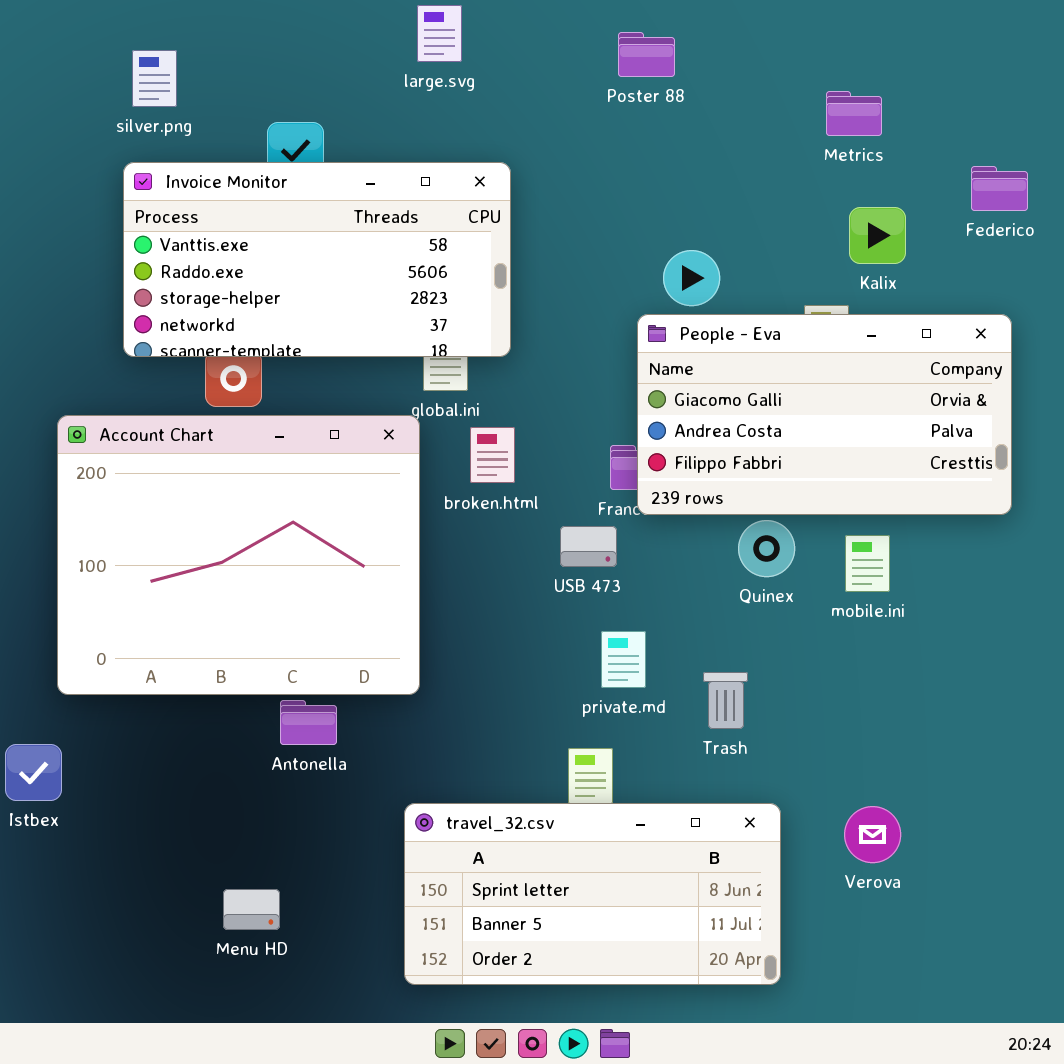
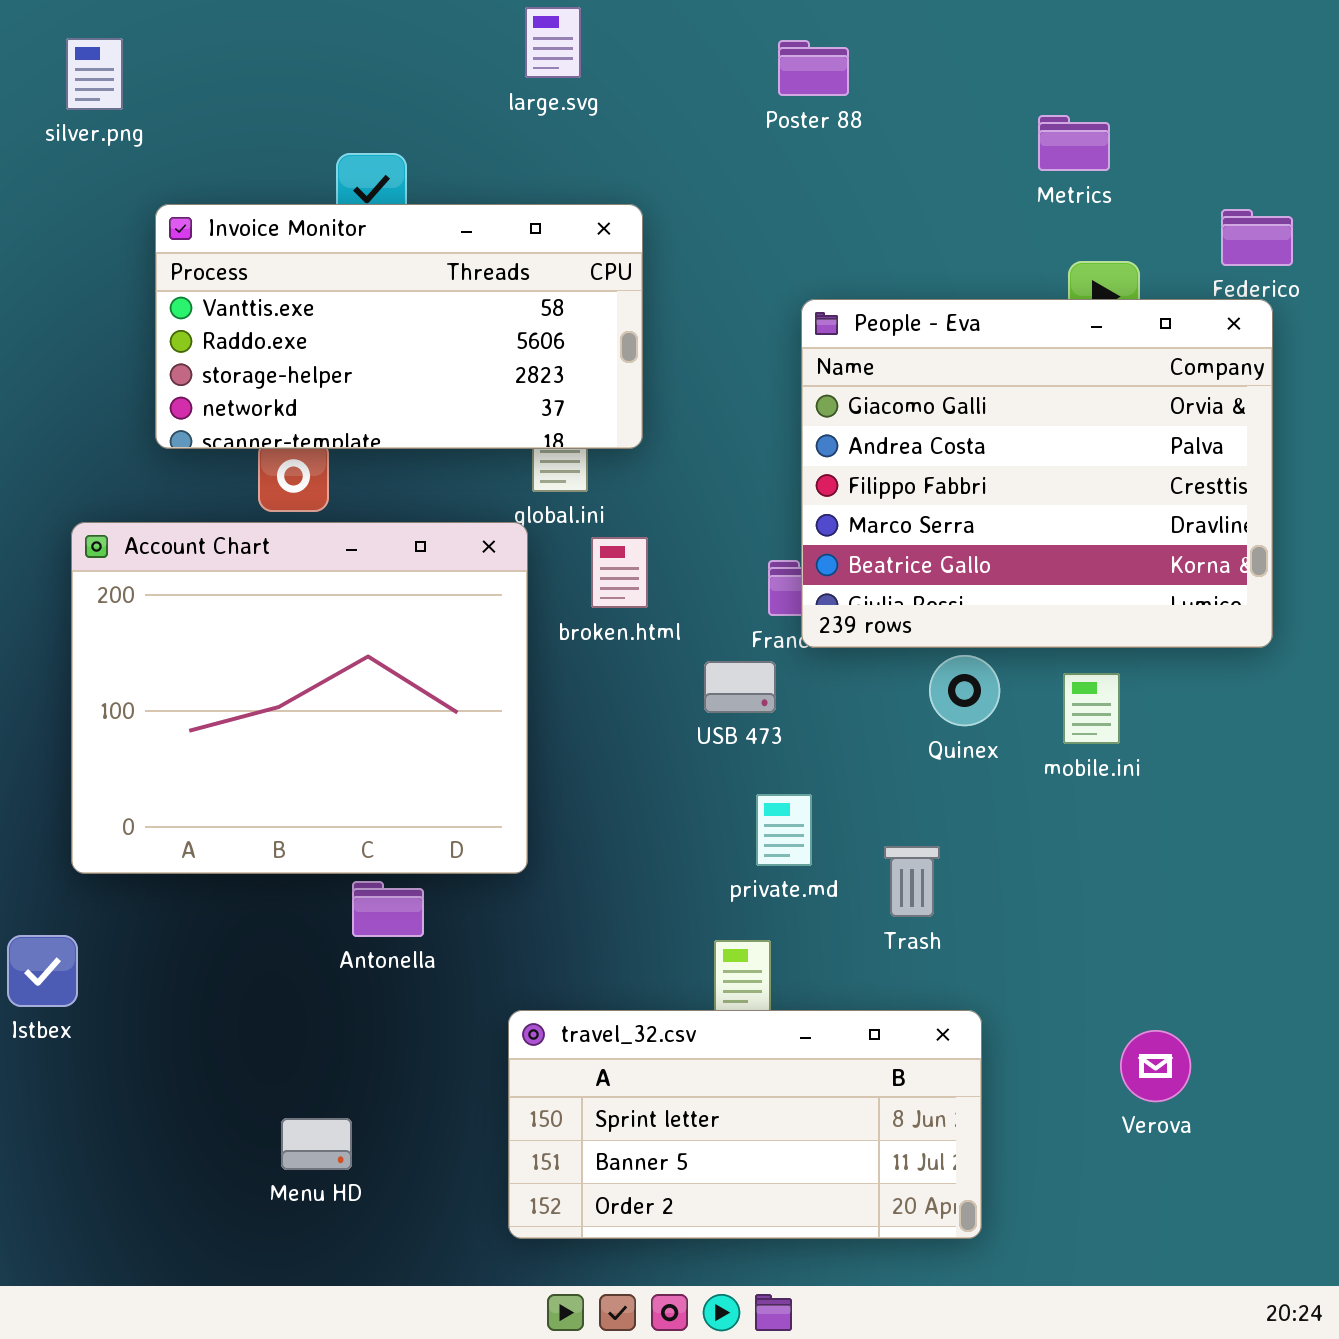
silver.png: [132,50,177,107] -> [66,38,123,110], moved
People - Eva: [637,314,1012,515] -> [801,299,1273,648], resized
Verova: [844,806,901,863] -> [1120,1030,1191,1102], moved

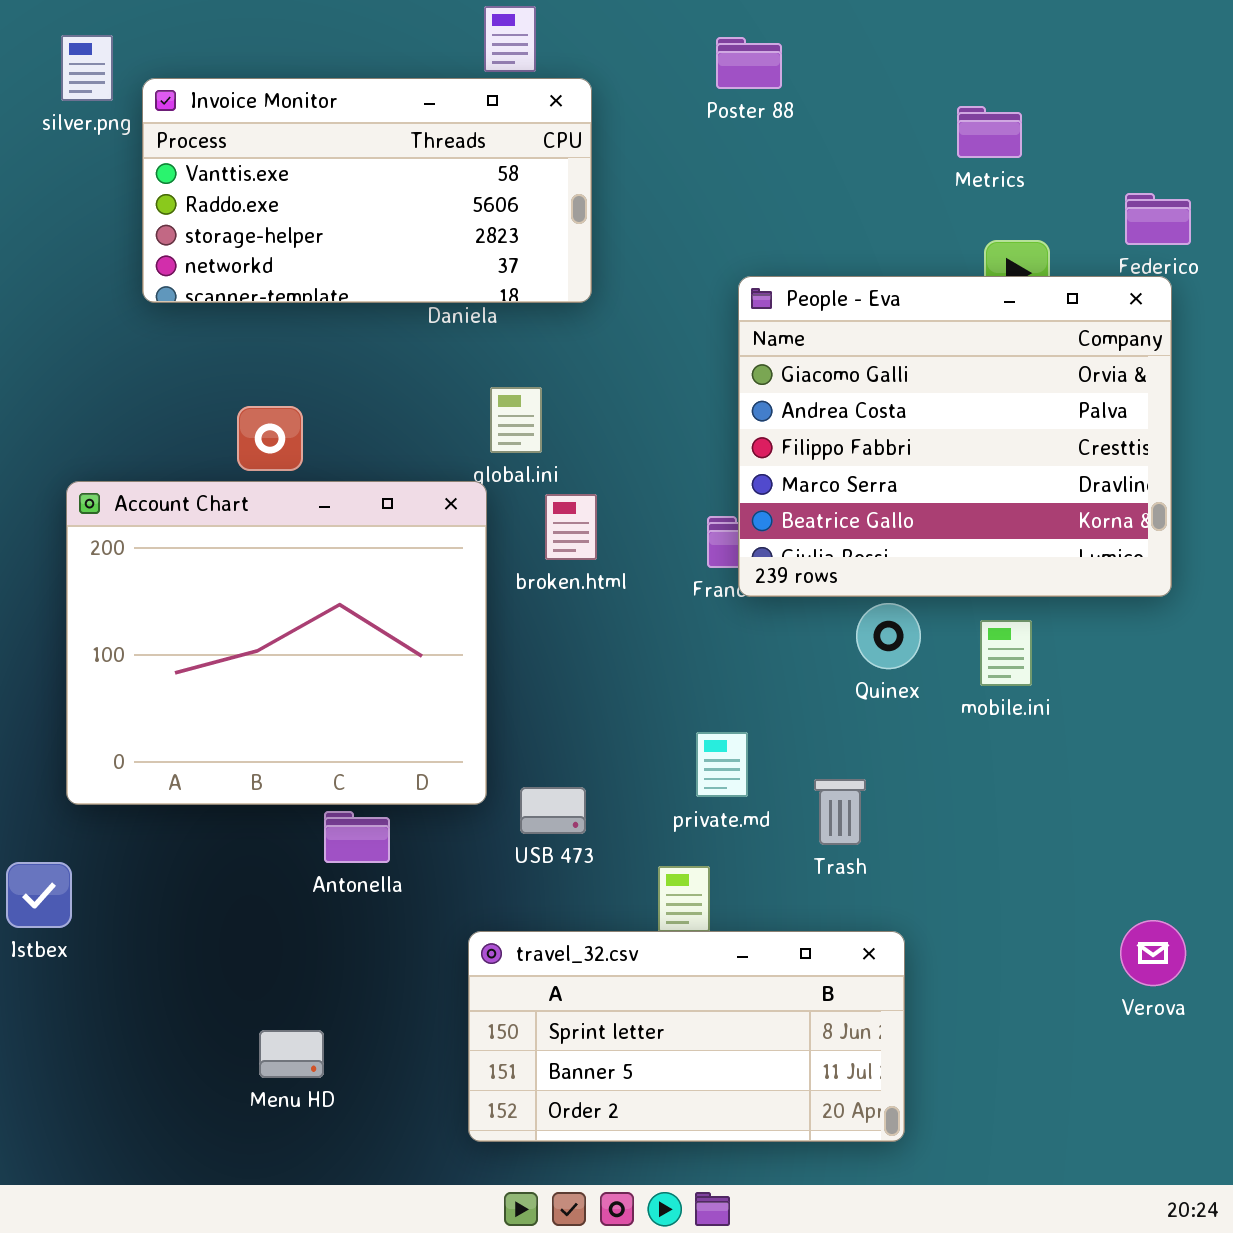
Invoice Monitor: [155,204,643,449] -> [142,78,592,303], moved
USB 473: [704,661,776,713] -> [520,787,586,834], moved
Verova: [1120,1030,1191,1102] -> [1120,920,1186,986], moved

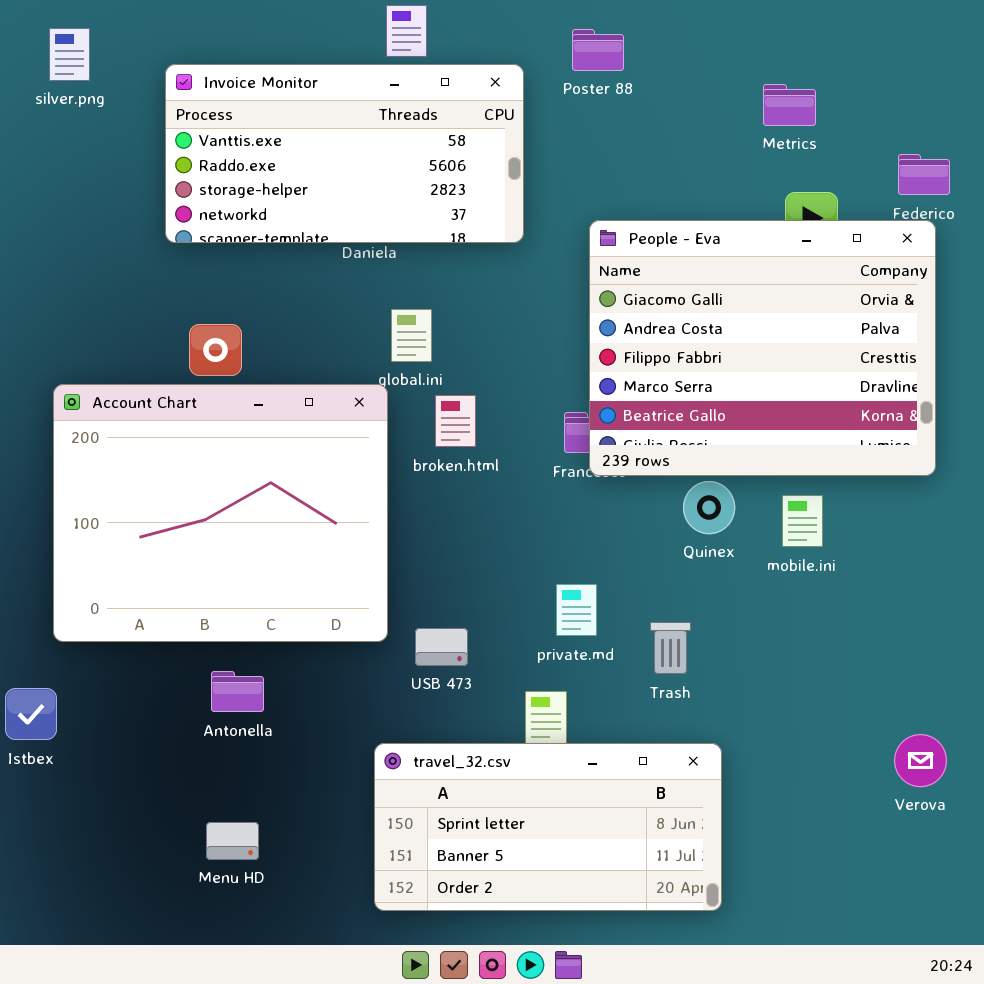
Invoice Monitor: [142,78,592,303] -> [165,64,524,243], moved
Antonella: [324,811,390,863] -> [211,671,264,712], moved

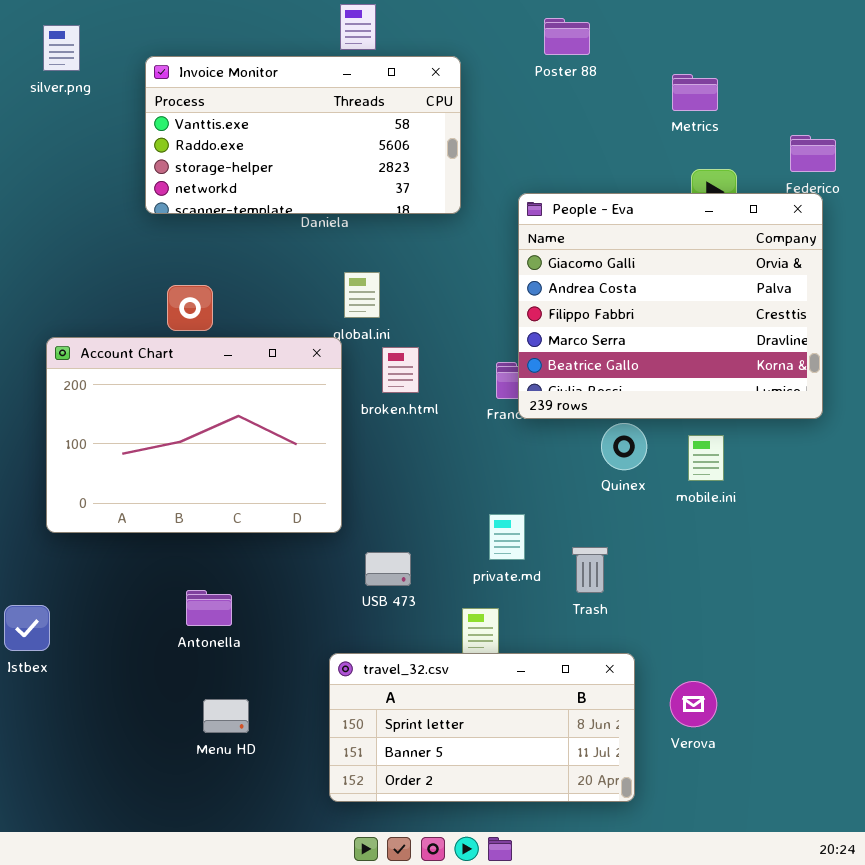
Poster 88: [572,29,624,71] -> [544,18,590,55], moved
Account Chart: [53,384,388,642] -> [46,337,342,533], resized
Verova: [894,734,947,787] -> [670,681,717,727], moved
Menu HD: [206,822,259,860] -> [203,699,249,733], moved

